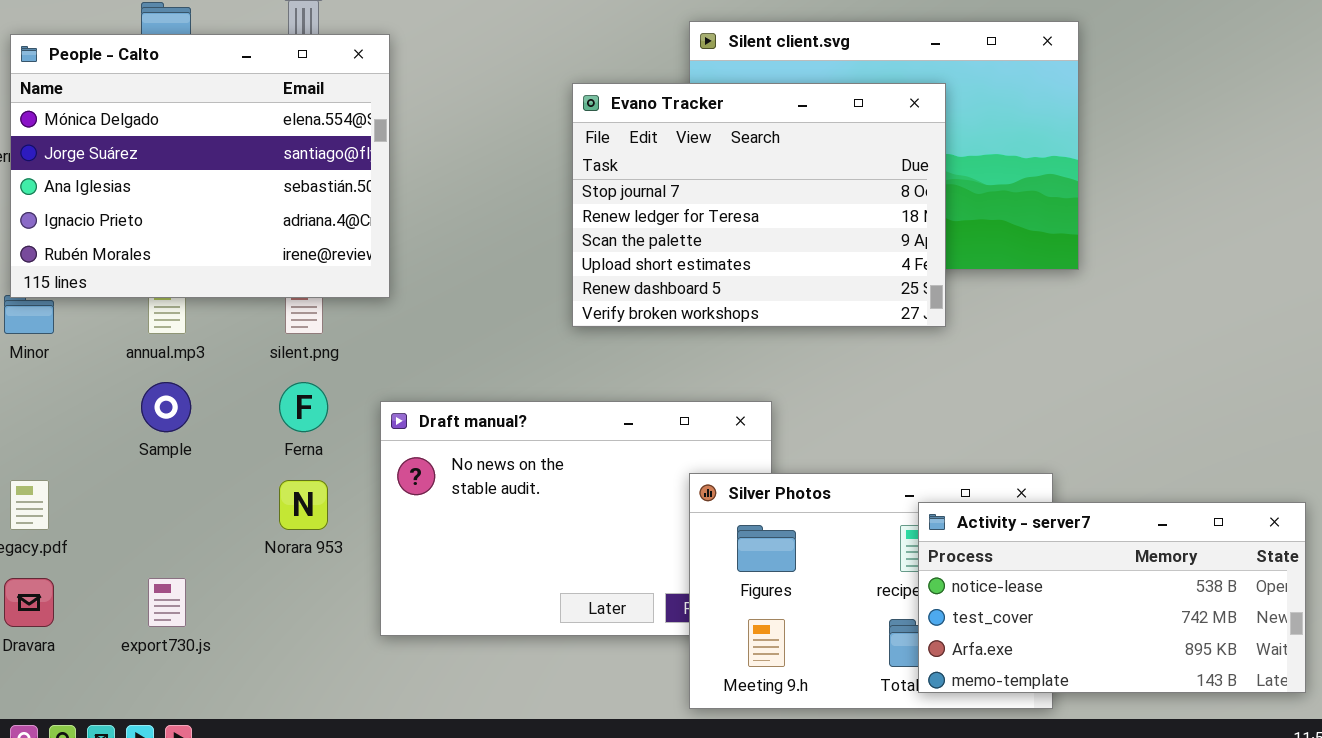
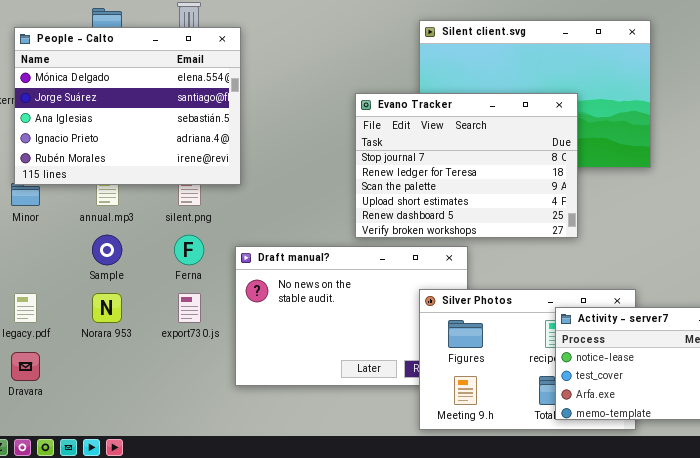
Evano Tracker: [572,83,946,327] -> [355,93,578,238], moved
Norara 953: [279,480,328,530] -> [92,293,122,323], moved
export730.js: [148,578,186,627] -> [178,293,201,323], moved

